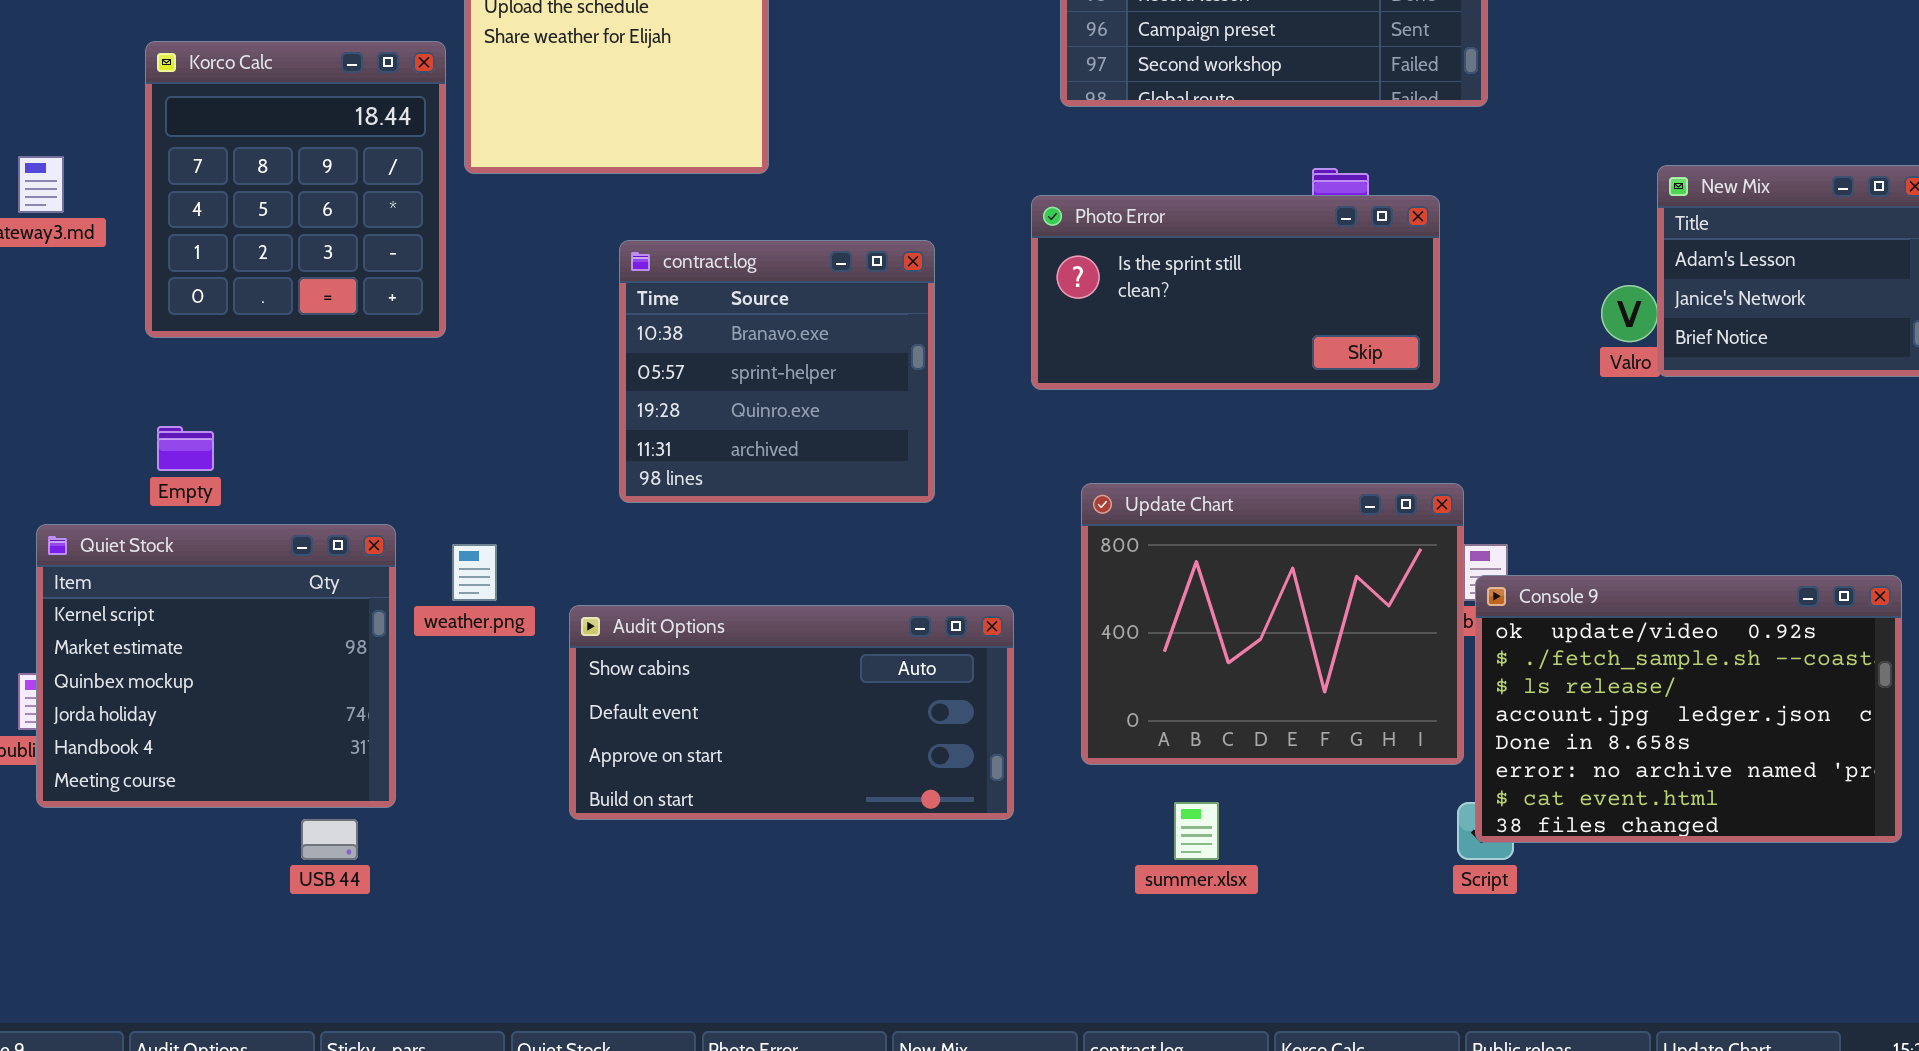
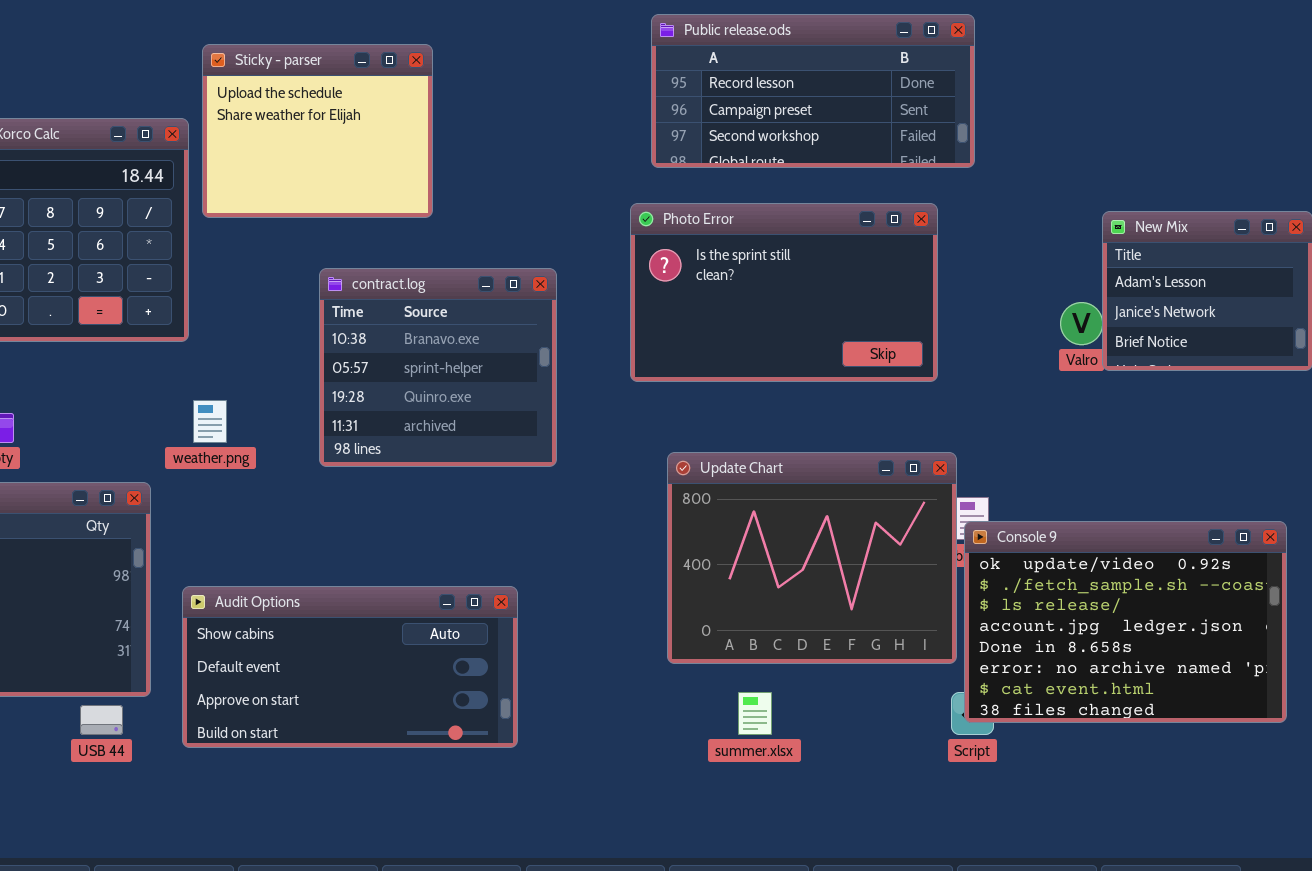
Photo Error: [1031,195,1440,390] -> [630,203,938,382], resized
weather.png: [452,544,497,601] -> [193,400,227,443], moved
Audit Options: [569,605,1014,820] -> [182,586,518,748], moved

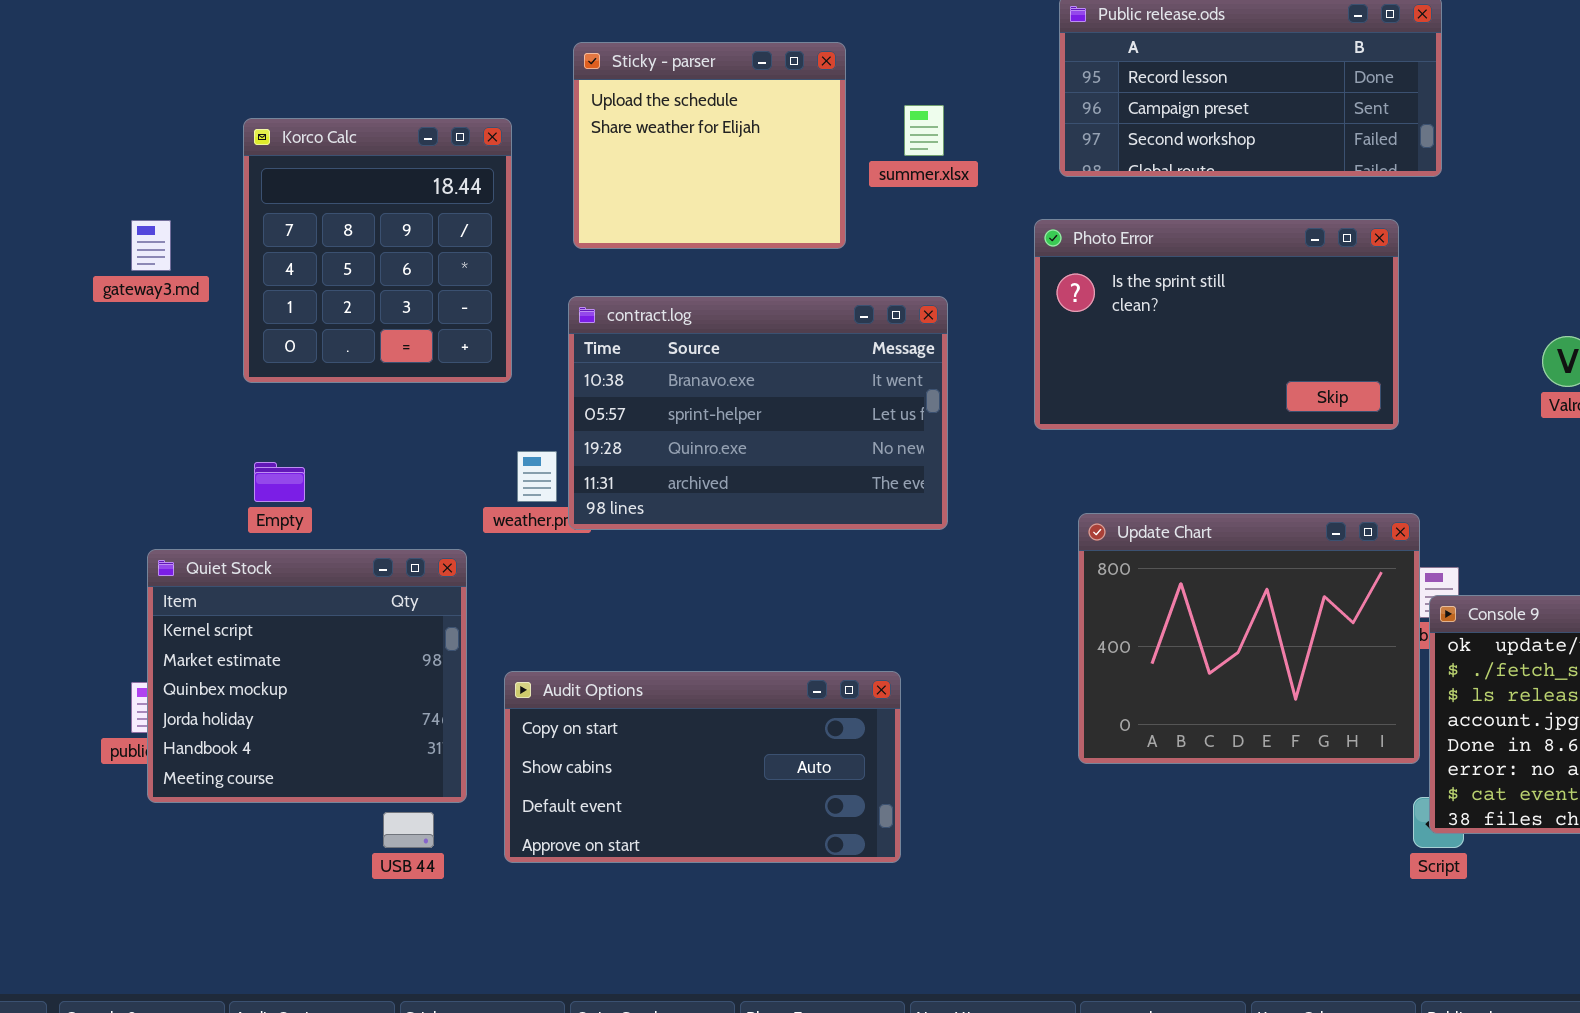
Sticky - parser: [202,44,433,218] -> [573,42,846,249], moved
contract.log: [319,268,557,467] -> [568,296,948,530], resized
Audit Options: [182,586,518,748] -> [504,671,901,863], scrolled up 1 row
summer.xlsx: [738,692,772,735] -> [904,105,944,156], moved

